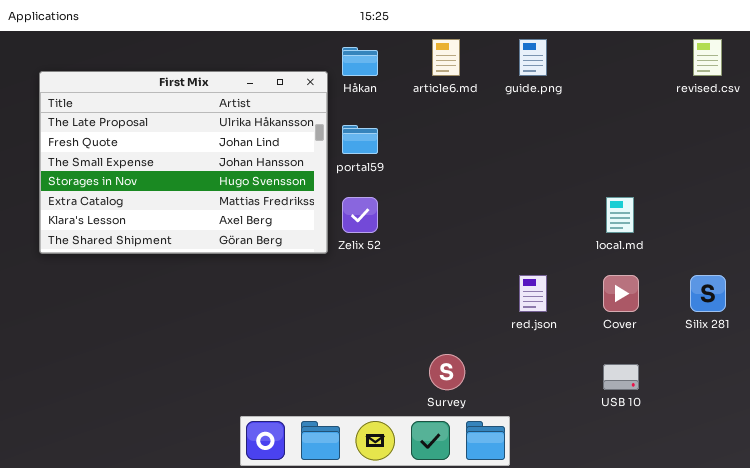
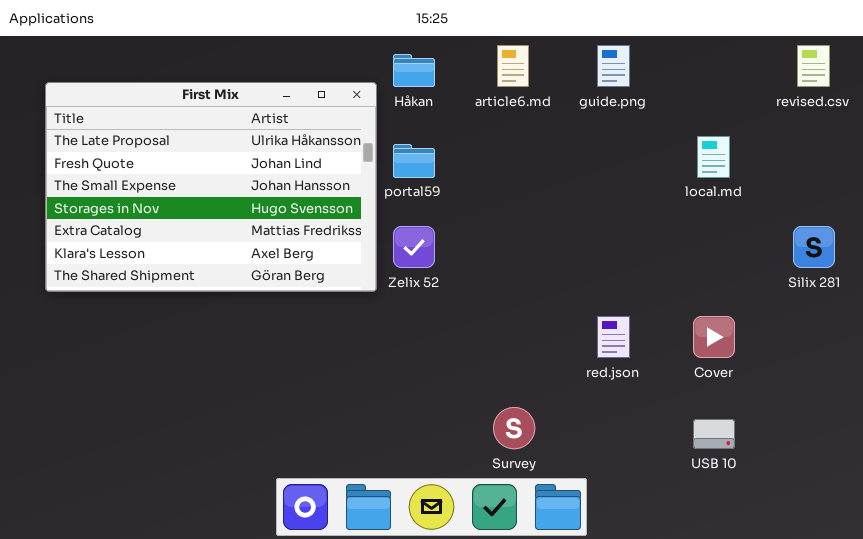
local.md: [606,197,634,233] -> [697,136,730,178], moved
Silix 281: [690,275,726,312] -> [793,226,835,268], moved

